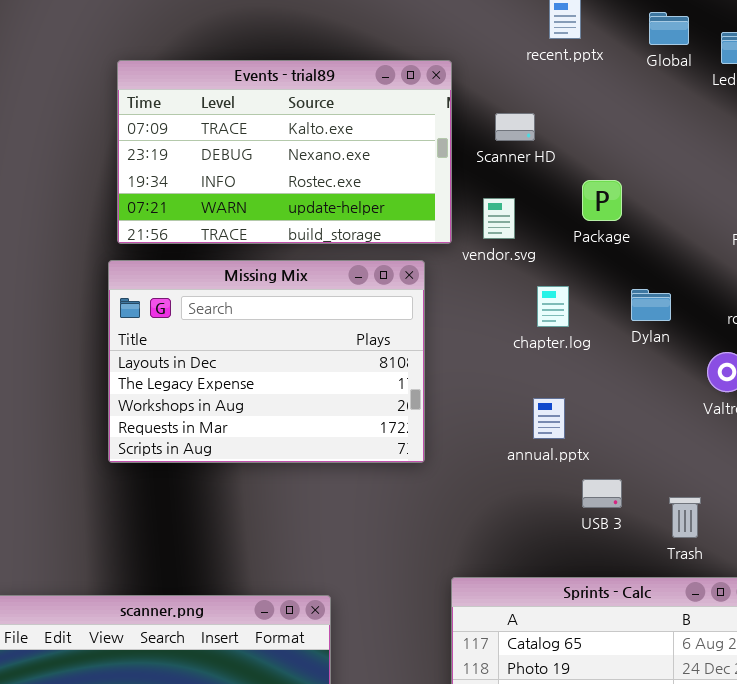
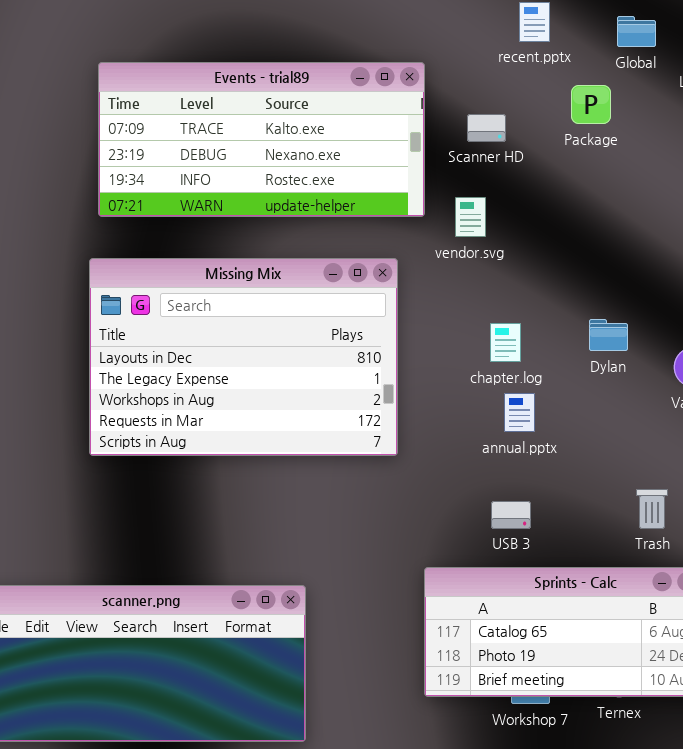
Events - trial89: [117,60,452,244] -> [98,62,425,217], resized
Package: [582,180,622,221] -> [571,85,611,124], moved
chapter.log: [537,286,569,327] -> [490,323,521,362], moved
Dylan: [631,289,671,321] -> [589,319,628,351], moved
USB 3: [582,479,622,508] -> [491,501,531,529], moved

